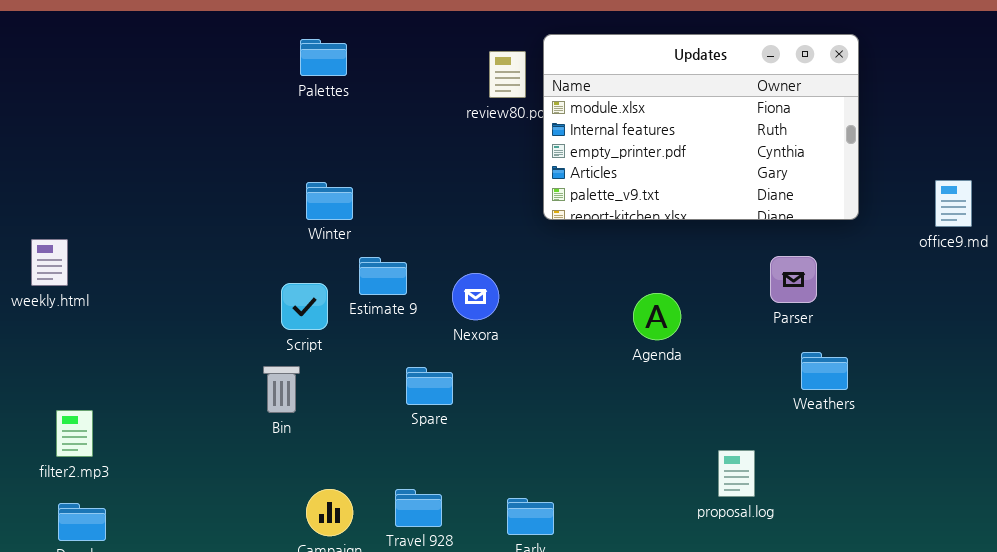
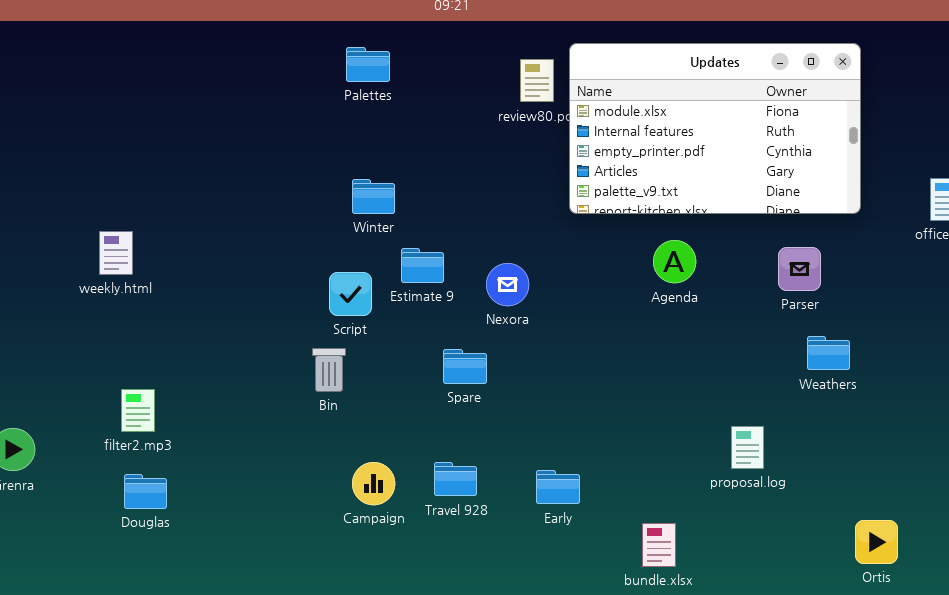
Agenda: [633,293,681,340] -> [653,240,696,283], moved

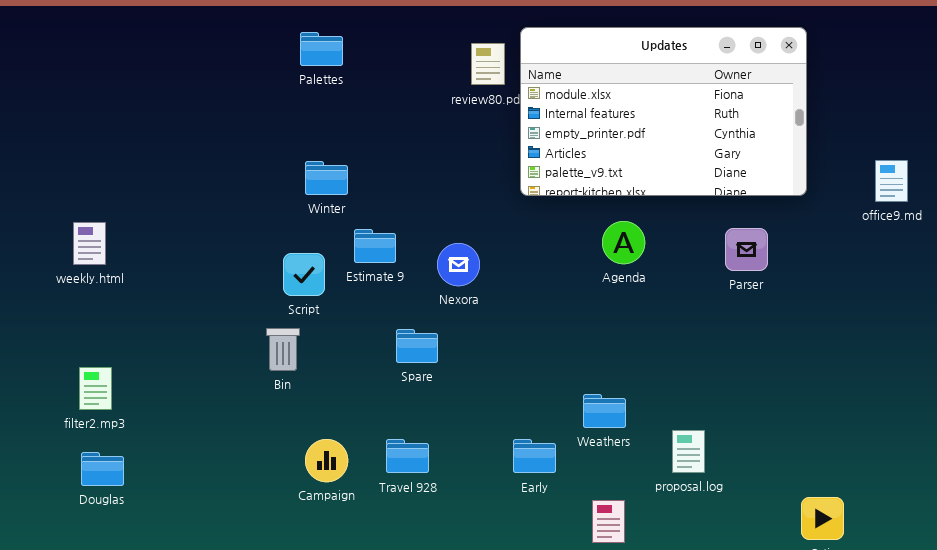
weekly.html: [99,231,133,275] -> [73,222,106,265], moved
Weathers: [807,336,850,370] -> [583,394,626,428], moved
proposal.log: [731,426,764,469] -> [672,430,705,473], moved
Early: [536,470,580,504] -> [513,439,556,473], moved

